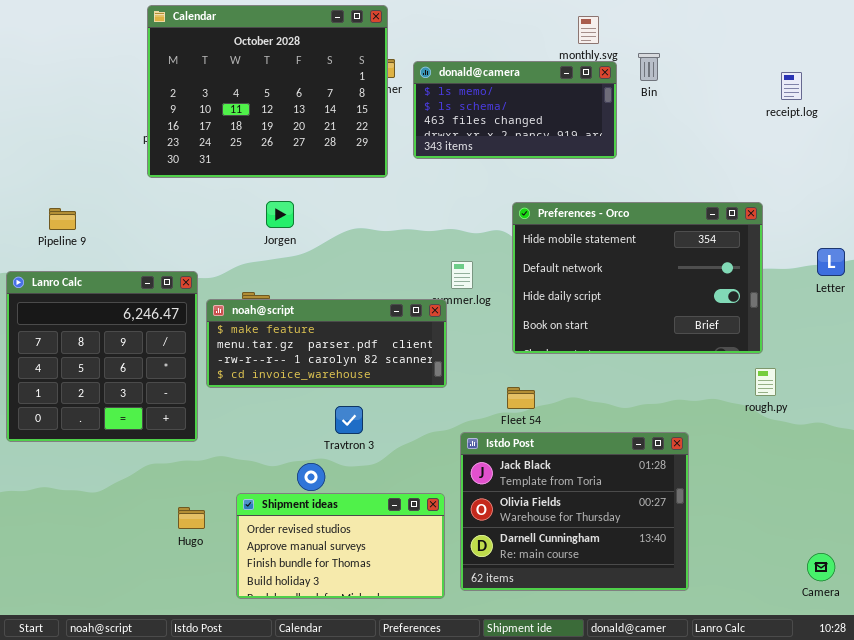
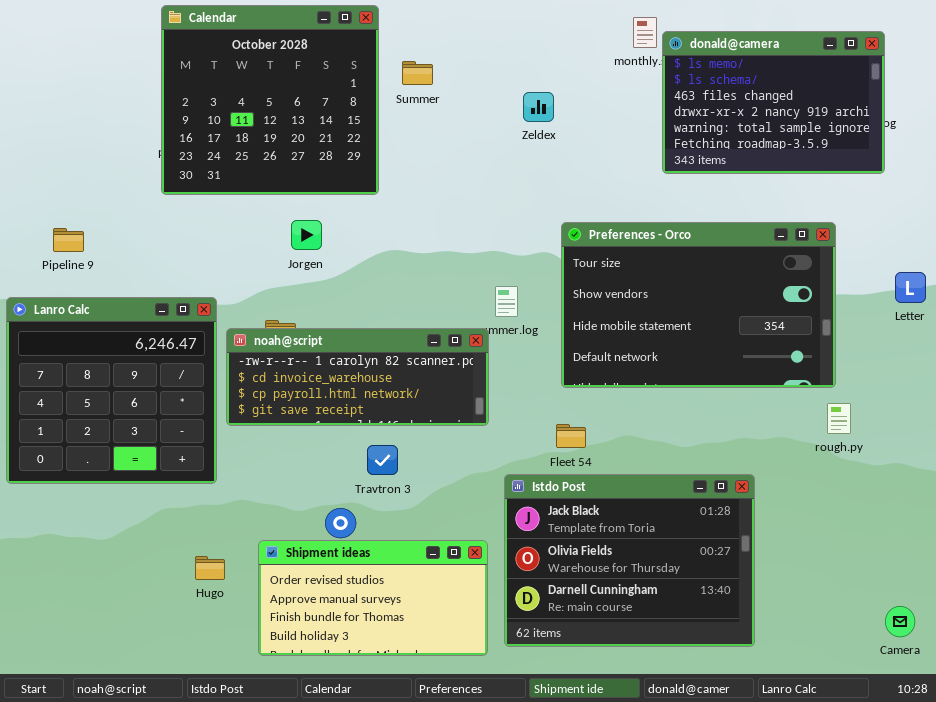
Calendar: [147,5,388,178] -> [161,5,379,195], resized
donald@camera: [413,61,617,159] -> [662,31,885,174], moved, resized
Preferences - Orco: [512,202,763,354] -> [561,222,836,388], scrolled up 2 rows
noah@script: [206,299,447,388] -> [226,328,489,426], scrolled down 2 rows

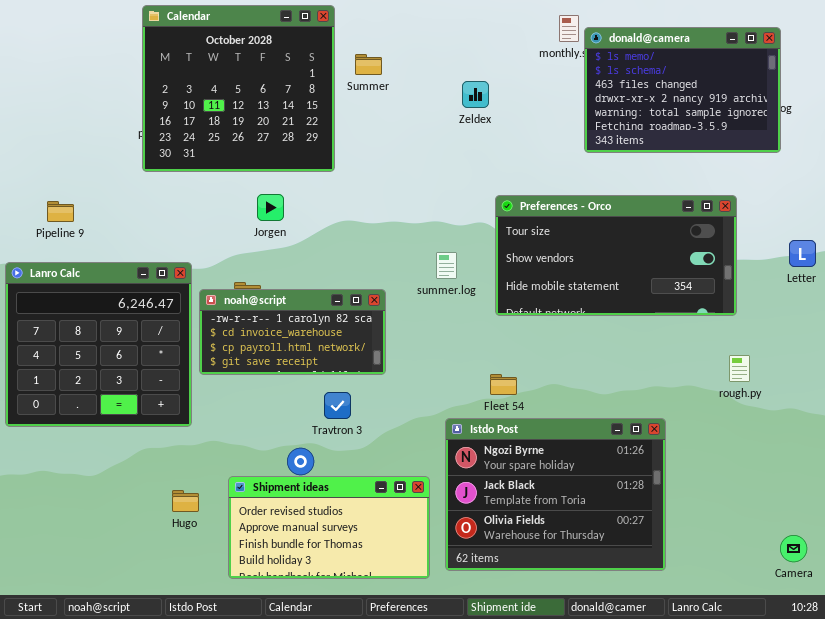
Preferences - Orco: [561,222,836,388] -> [495,195,737,316], resized
noah@script: [226,328,489,426] -> [199,289,386,375], resized
Istdo Post: [504,474,755,647] -> [445,418,666,571], scrolled up 1 row

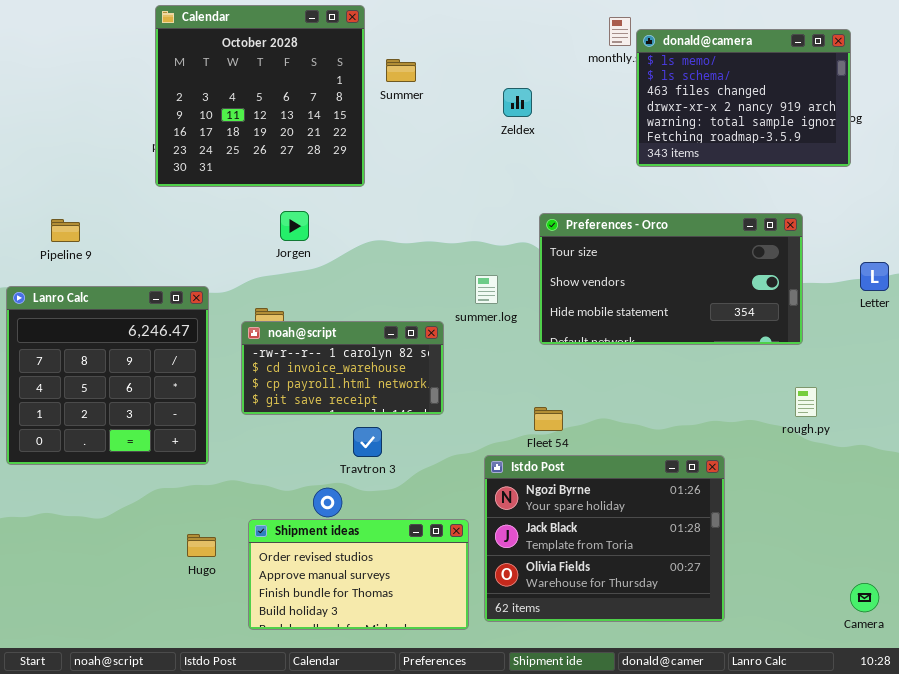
noah@script: [199,289,386,375] -> [241,321,444,415], moved

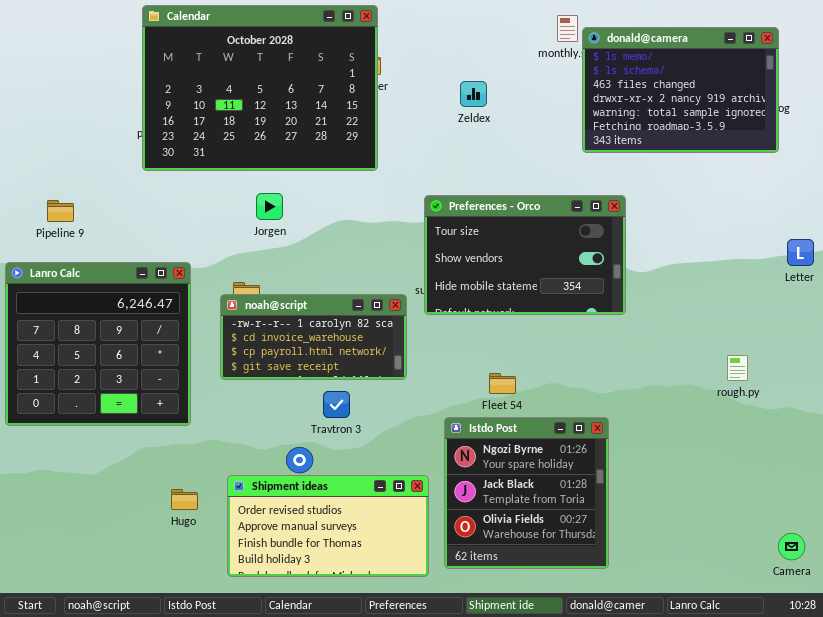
Calendar: [155,5,365,187] -> [142,5,378,171], resized
Preferences - Orco: [539,213,803,345] -> [424,195,626,315], moved, resized
Istdo Post: [484,455,725,622] -> [444,417,609,569], resized

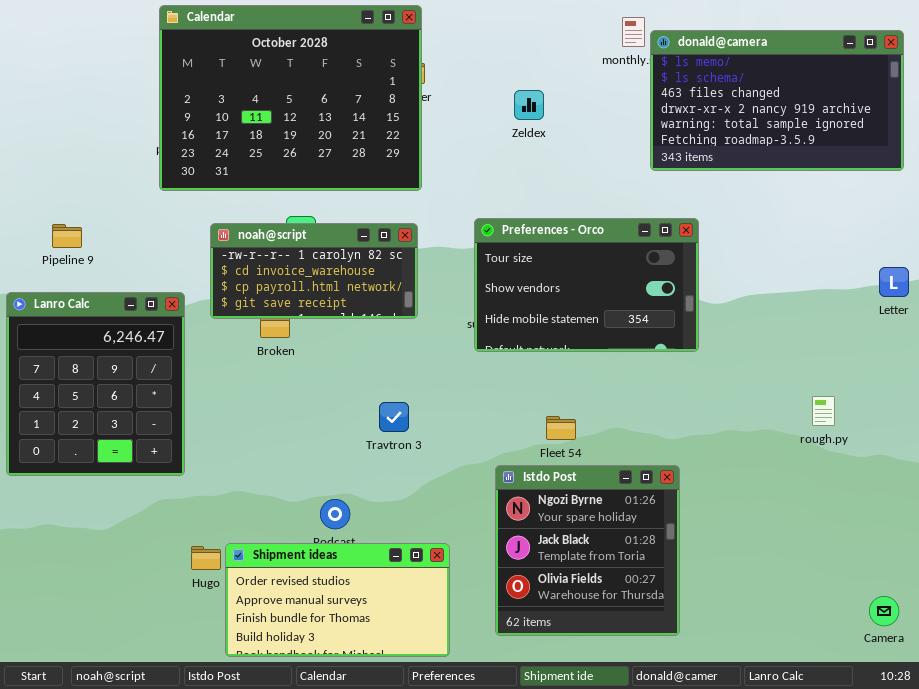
donald@camera: [582,27,779,153] -> [650,30,904,171], resized
Lanro Calc: [5,262,191,426] -> [6,292,185,476], resized
noah@script: [220,294,407,380] -> [210,223,418,319], moved
Travtron 3: [323,391,350,418] -> [379,402,409,432], moved
Shipment ideas: [227,475,429,577] -> [225,543,450,657], moved

